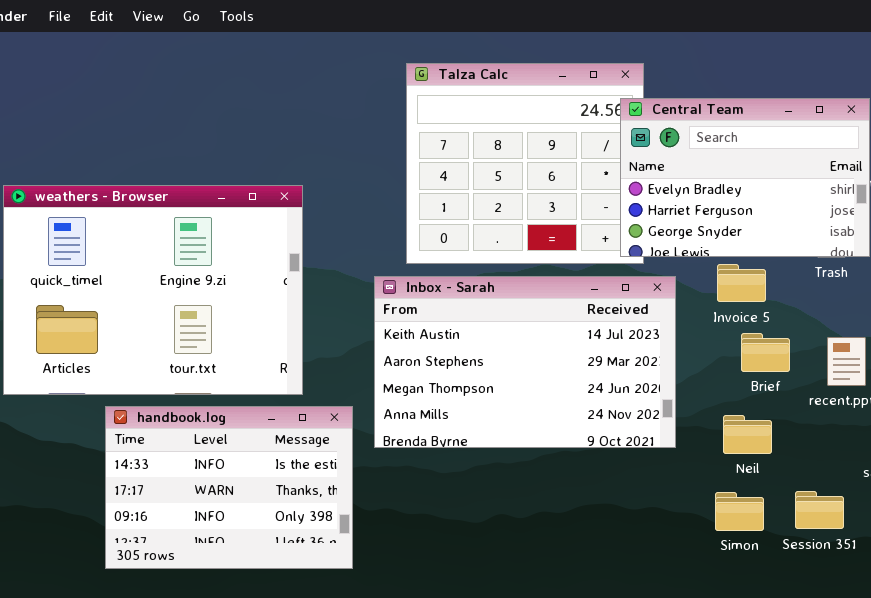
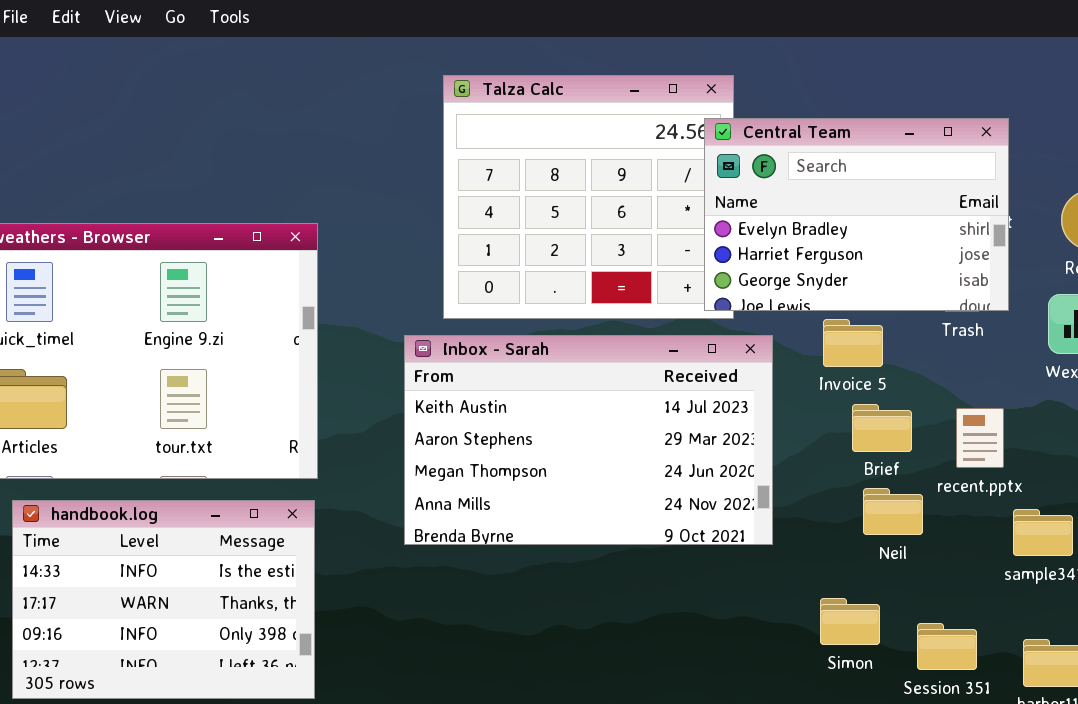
handbook.log: [105,406,353,569] -> [12,500,315,699], moved
Neil: [723,415,772,454] -> [863,488,923,535], moved
Session 351: [795,491,844,529] -> [917,623,977,670], moved

